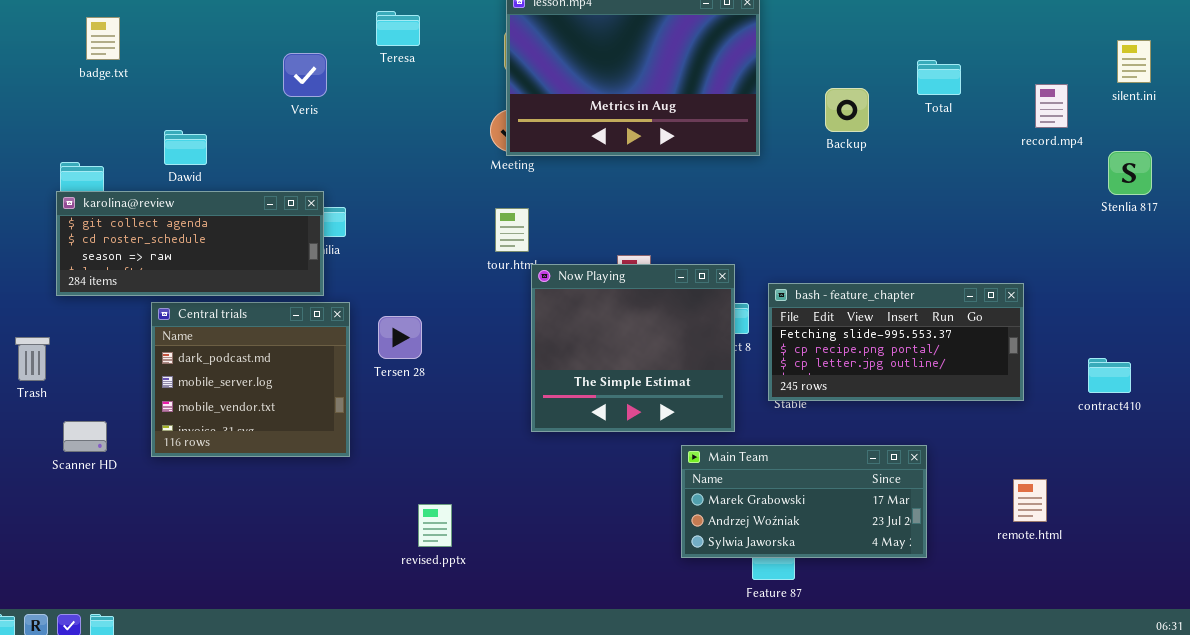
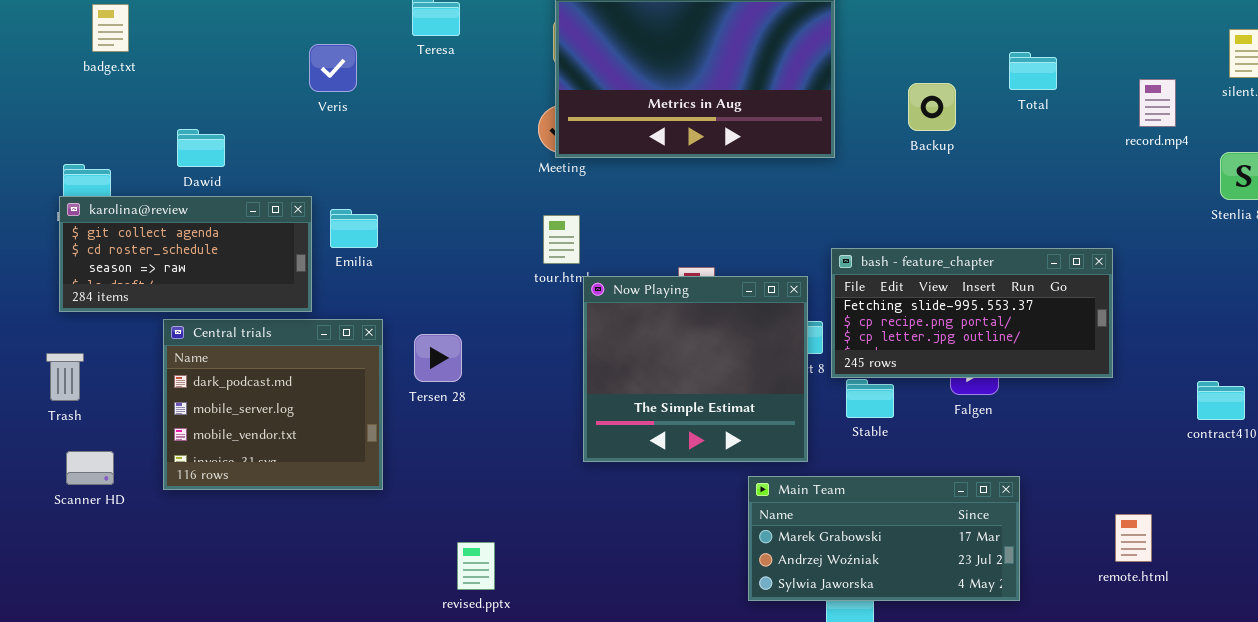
karolina@review: [56,191,324,296] -> [59,196,312,312], resized
bash - feature_chapter: [768,283,1024,401] -> [831,248,1113,378], moved
Trash: [15,337,50,381] -> [46,353,84,401], moved

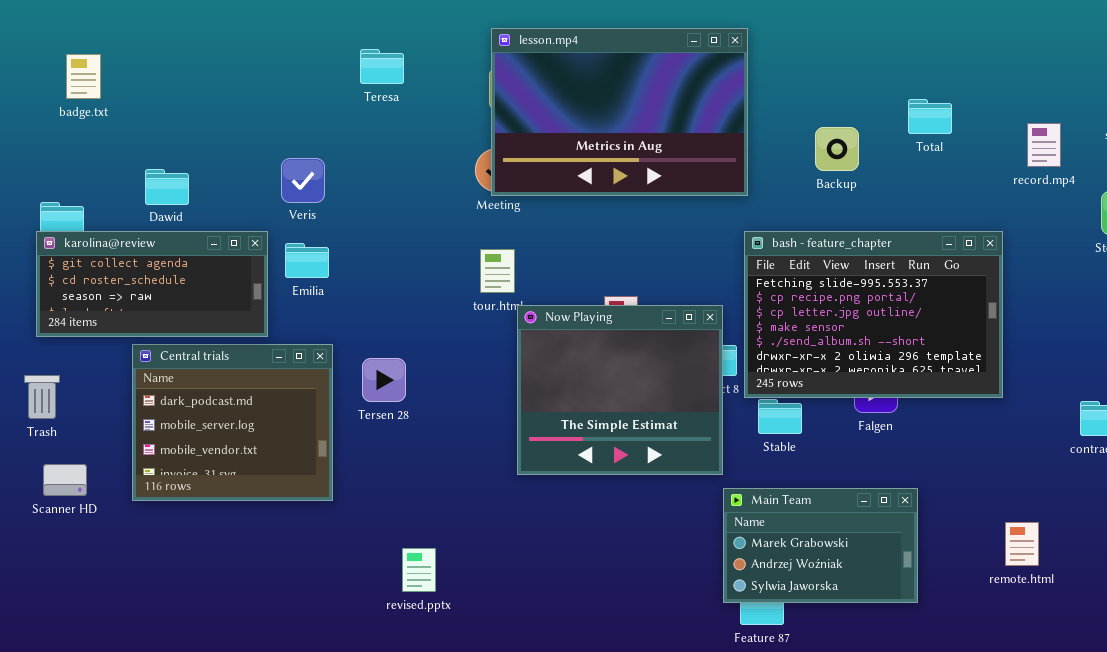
Veris: [309,44,357,92] -> [281,158,325,203], moved
bash - feature_chapter: [831,248,1113,378] -> [744,231,1003,398], resized
Main Team: [748,476,1020,601] -> [723,488,918,603], resized

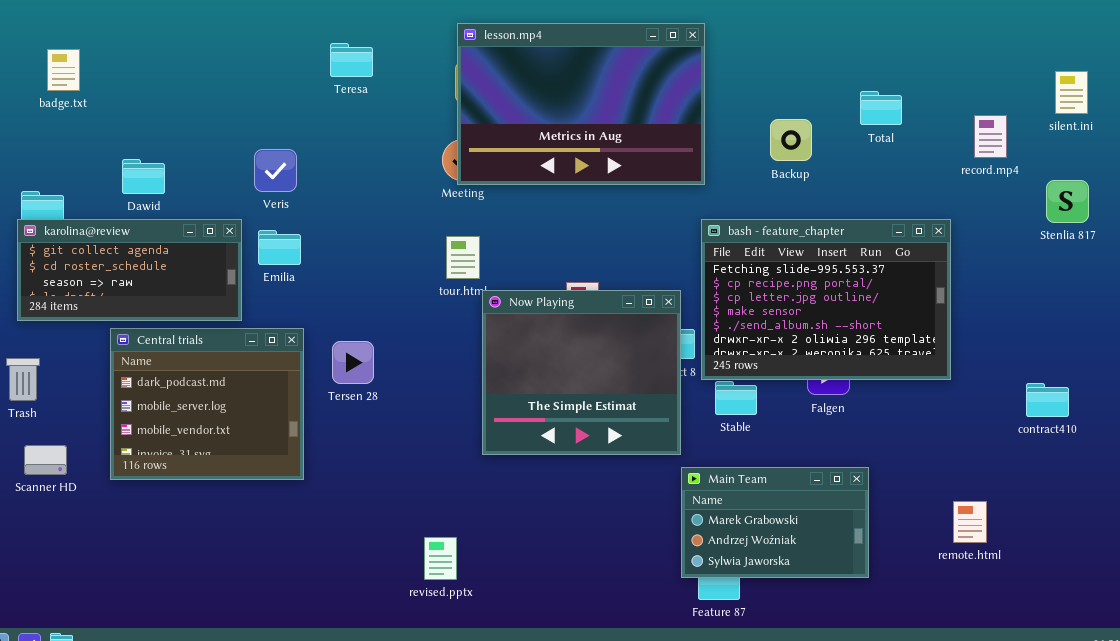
revised.pptx: [402,548,436,592] -> [424,537,457,580], moved

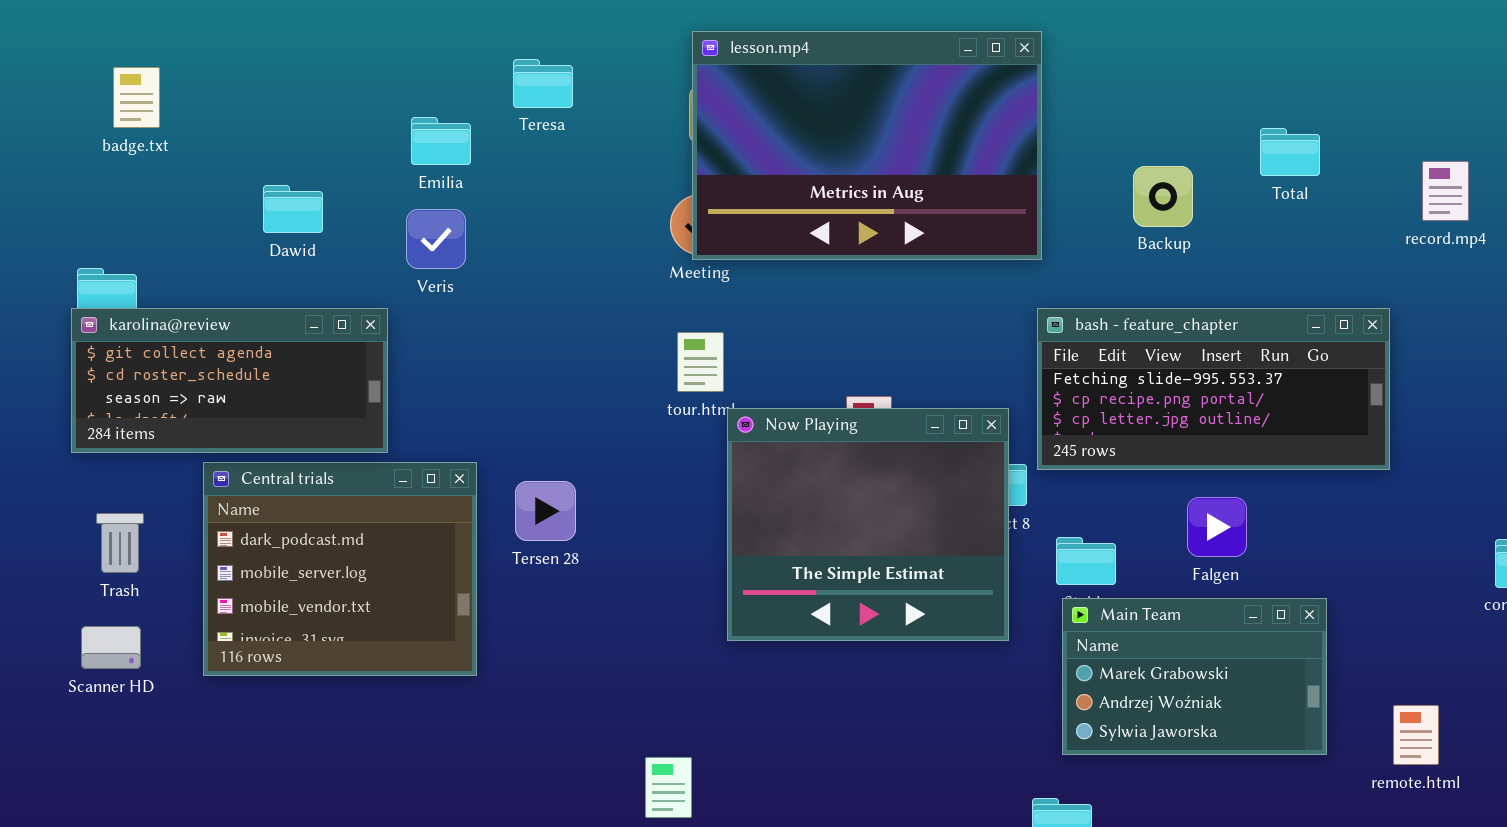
Dawid: [122,159,165,194] -> [263,185,323,233], moved
bash - feature_chapter: [701,219,951,380] -> [1037,308,1390,470], resized
Emilia: [258,230,301,265] -> [411,117,471,165], moved
Trash: [6,358,40,401] -> [96,513,144,573], moved
Main Team: [681,467,869,578] -> [1062,598,1327,755], moved

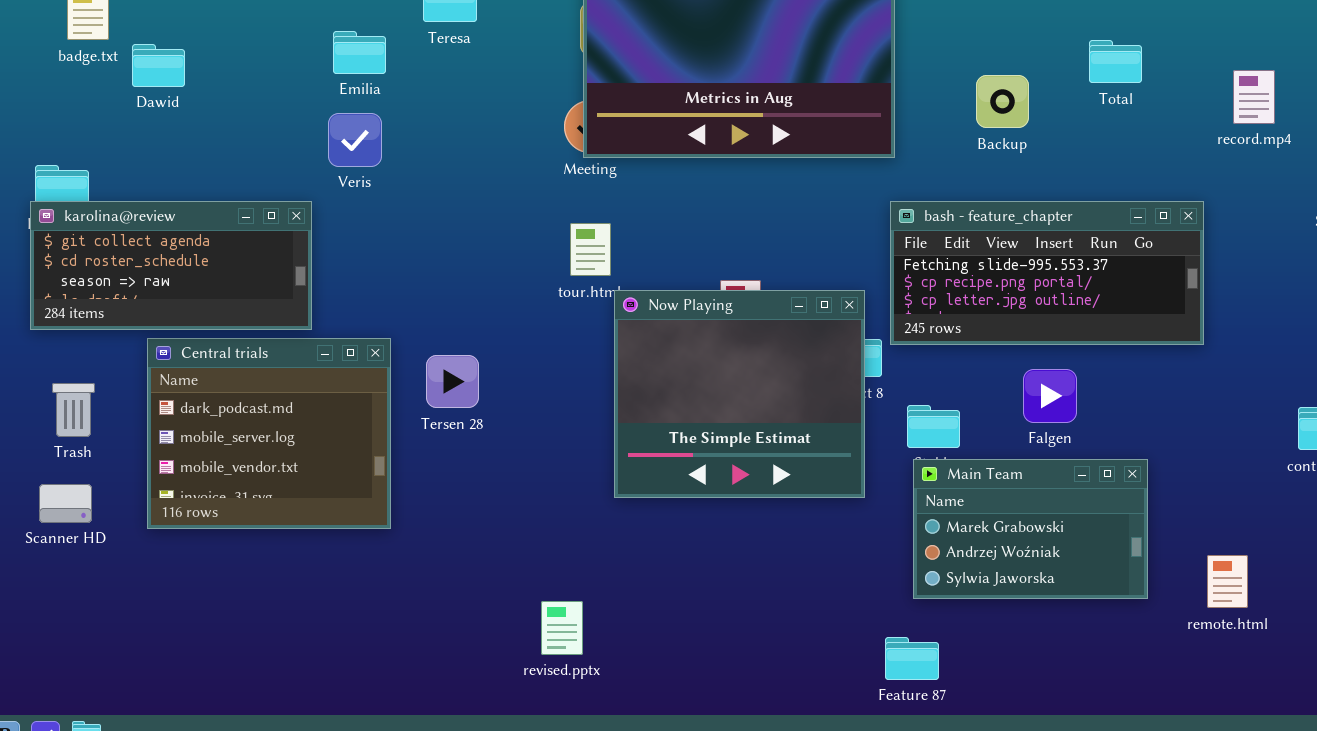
Dawid: [263,185,323,233] -> [132,44,185,87], moved

